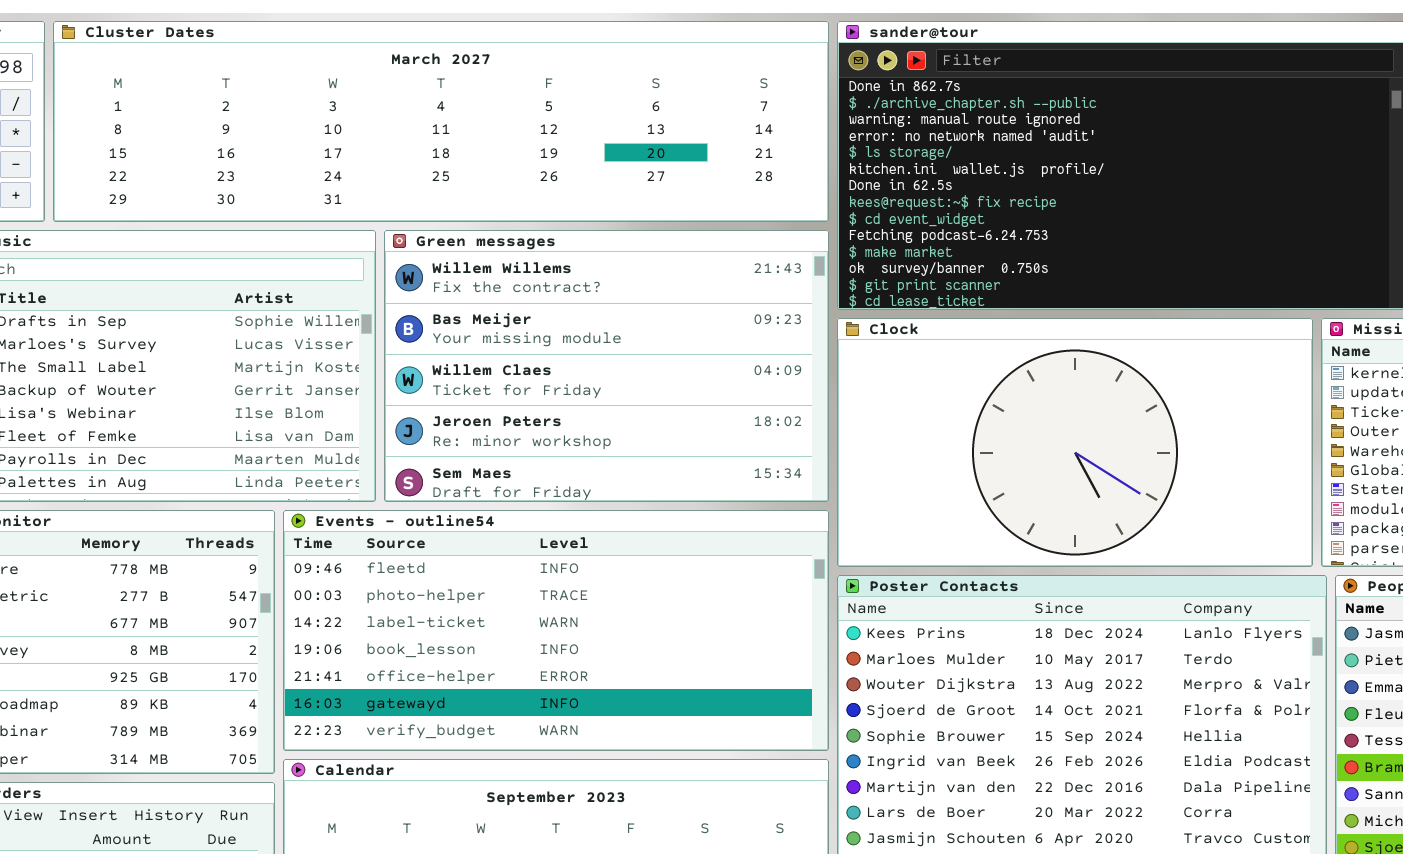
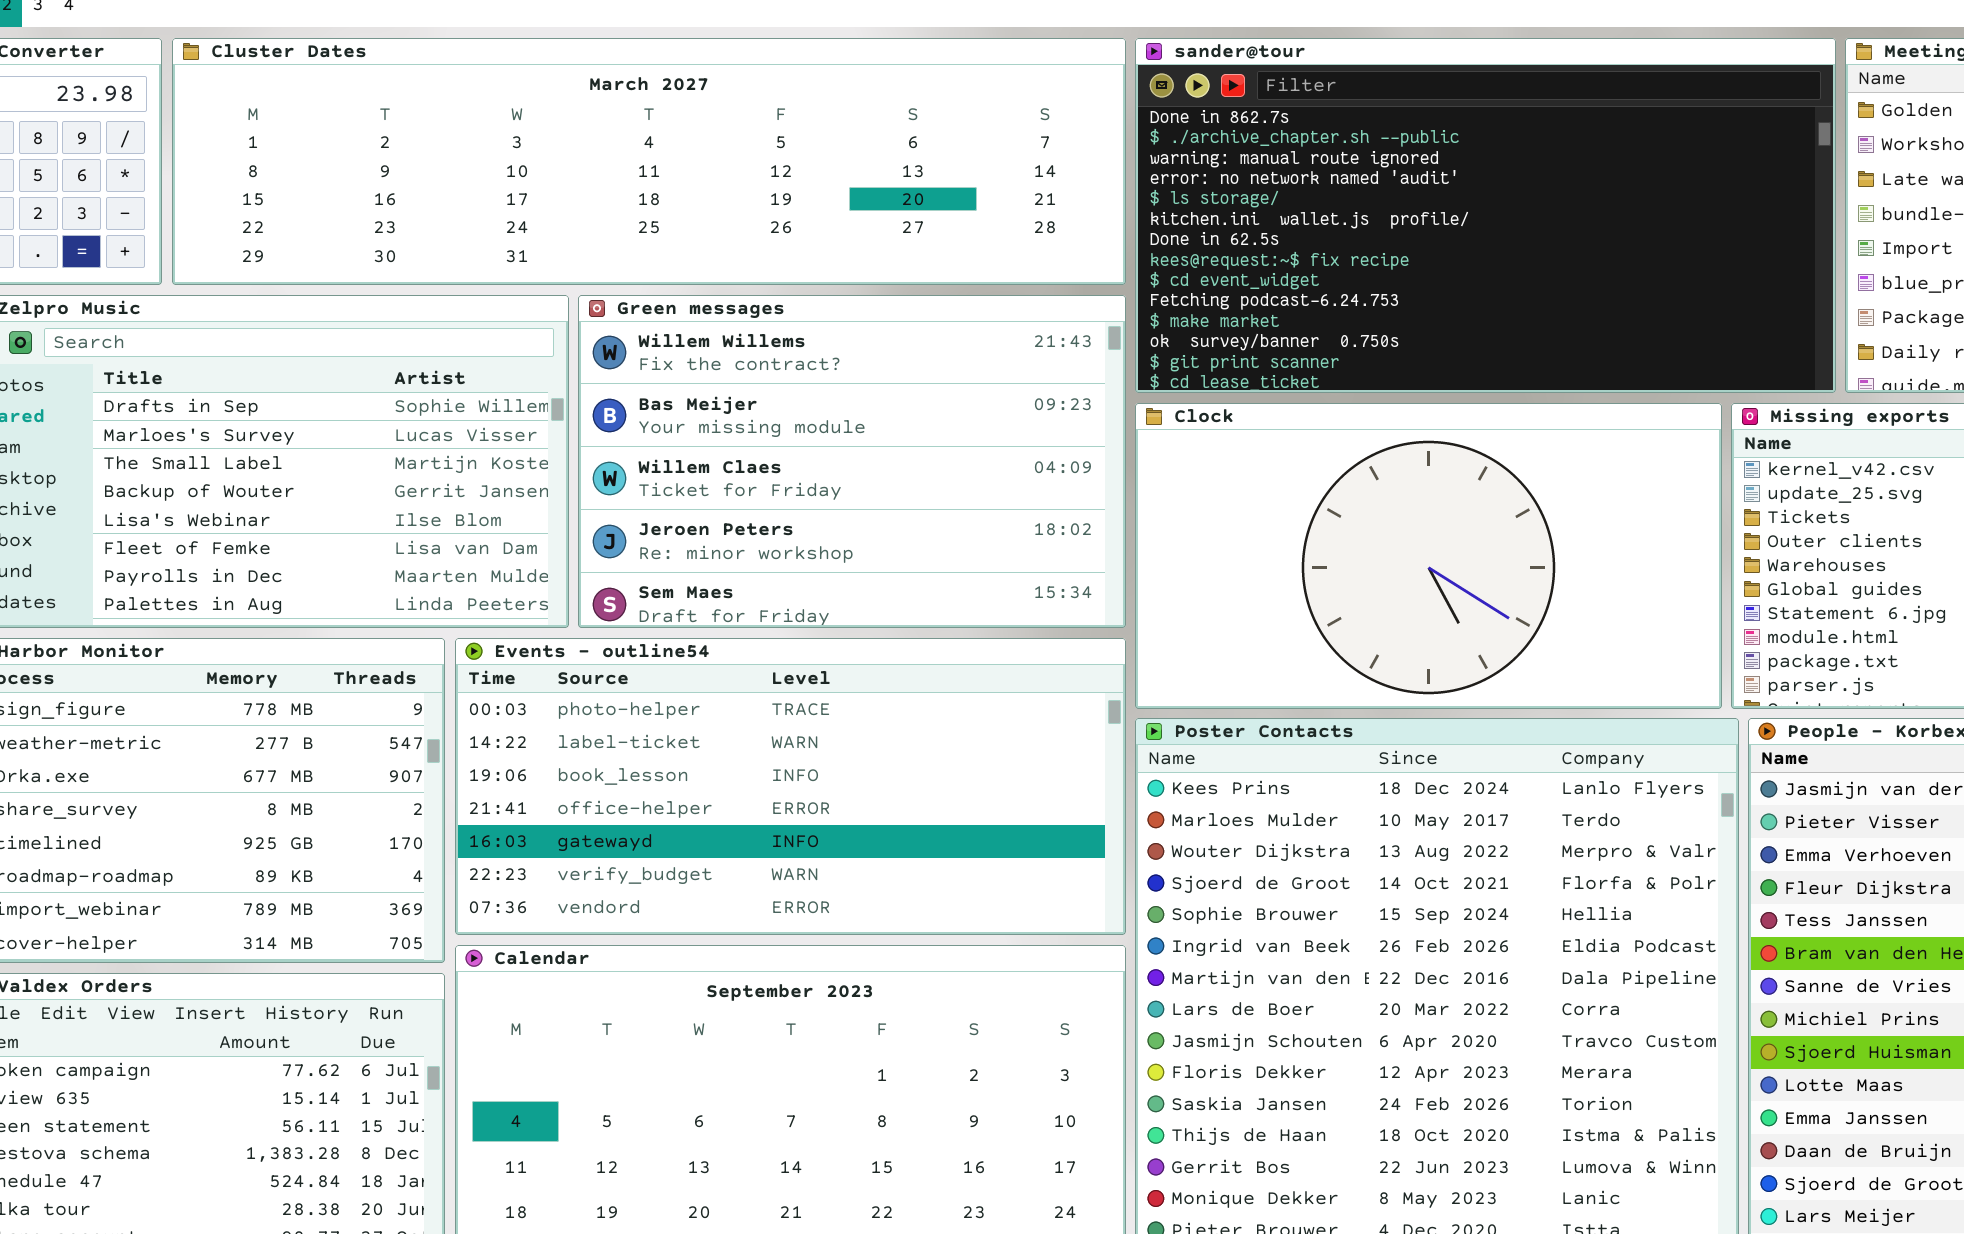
Events - outline54: [283,510,829,751] -> [455,638,1126,935], scrolled down 1 row

